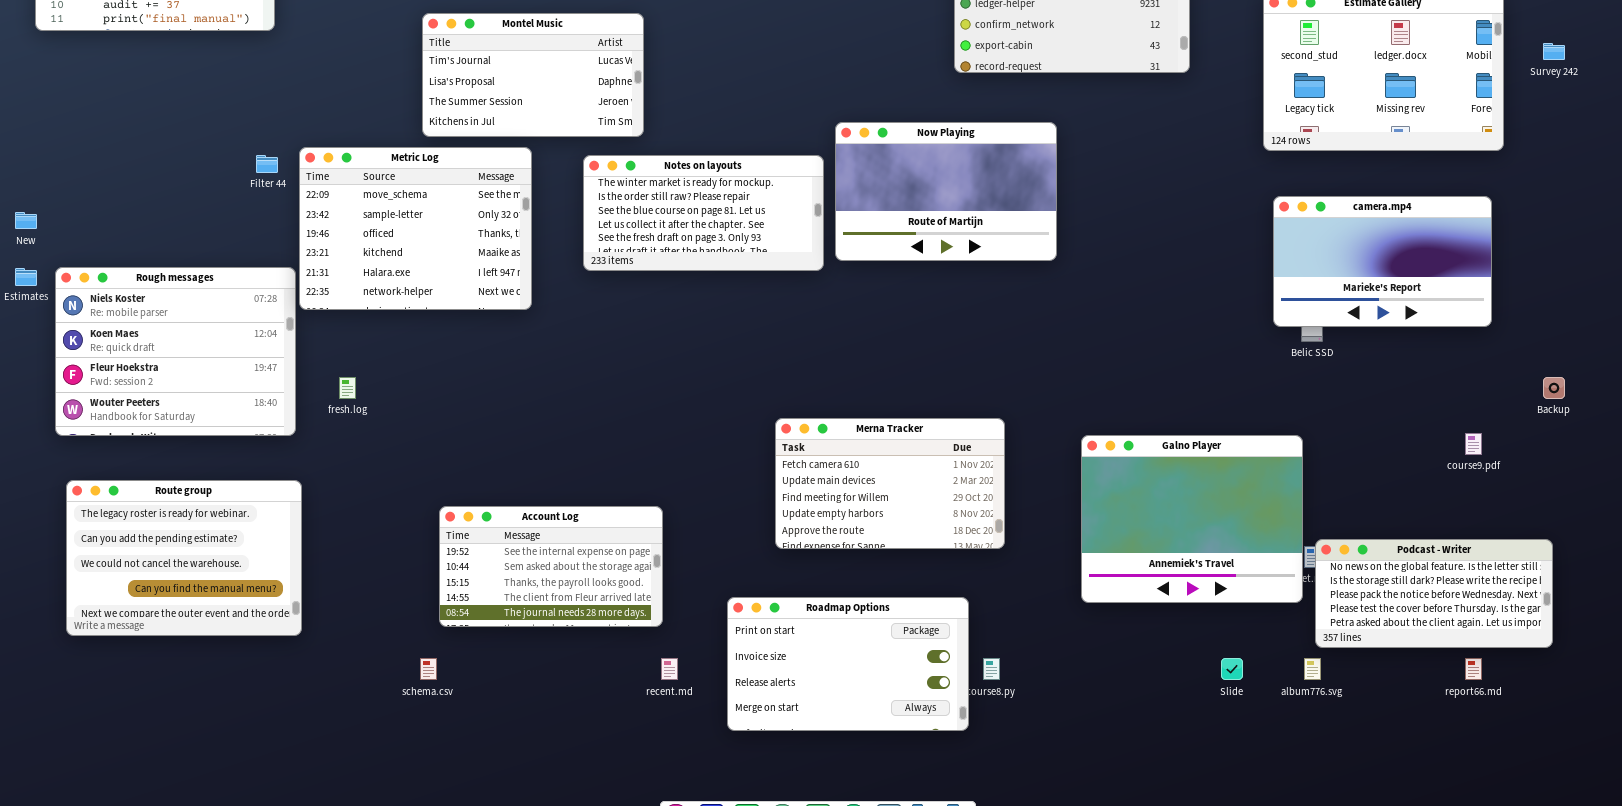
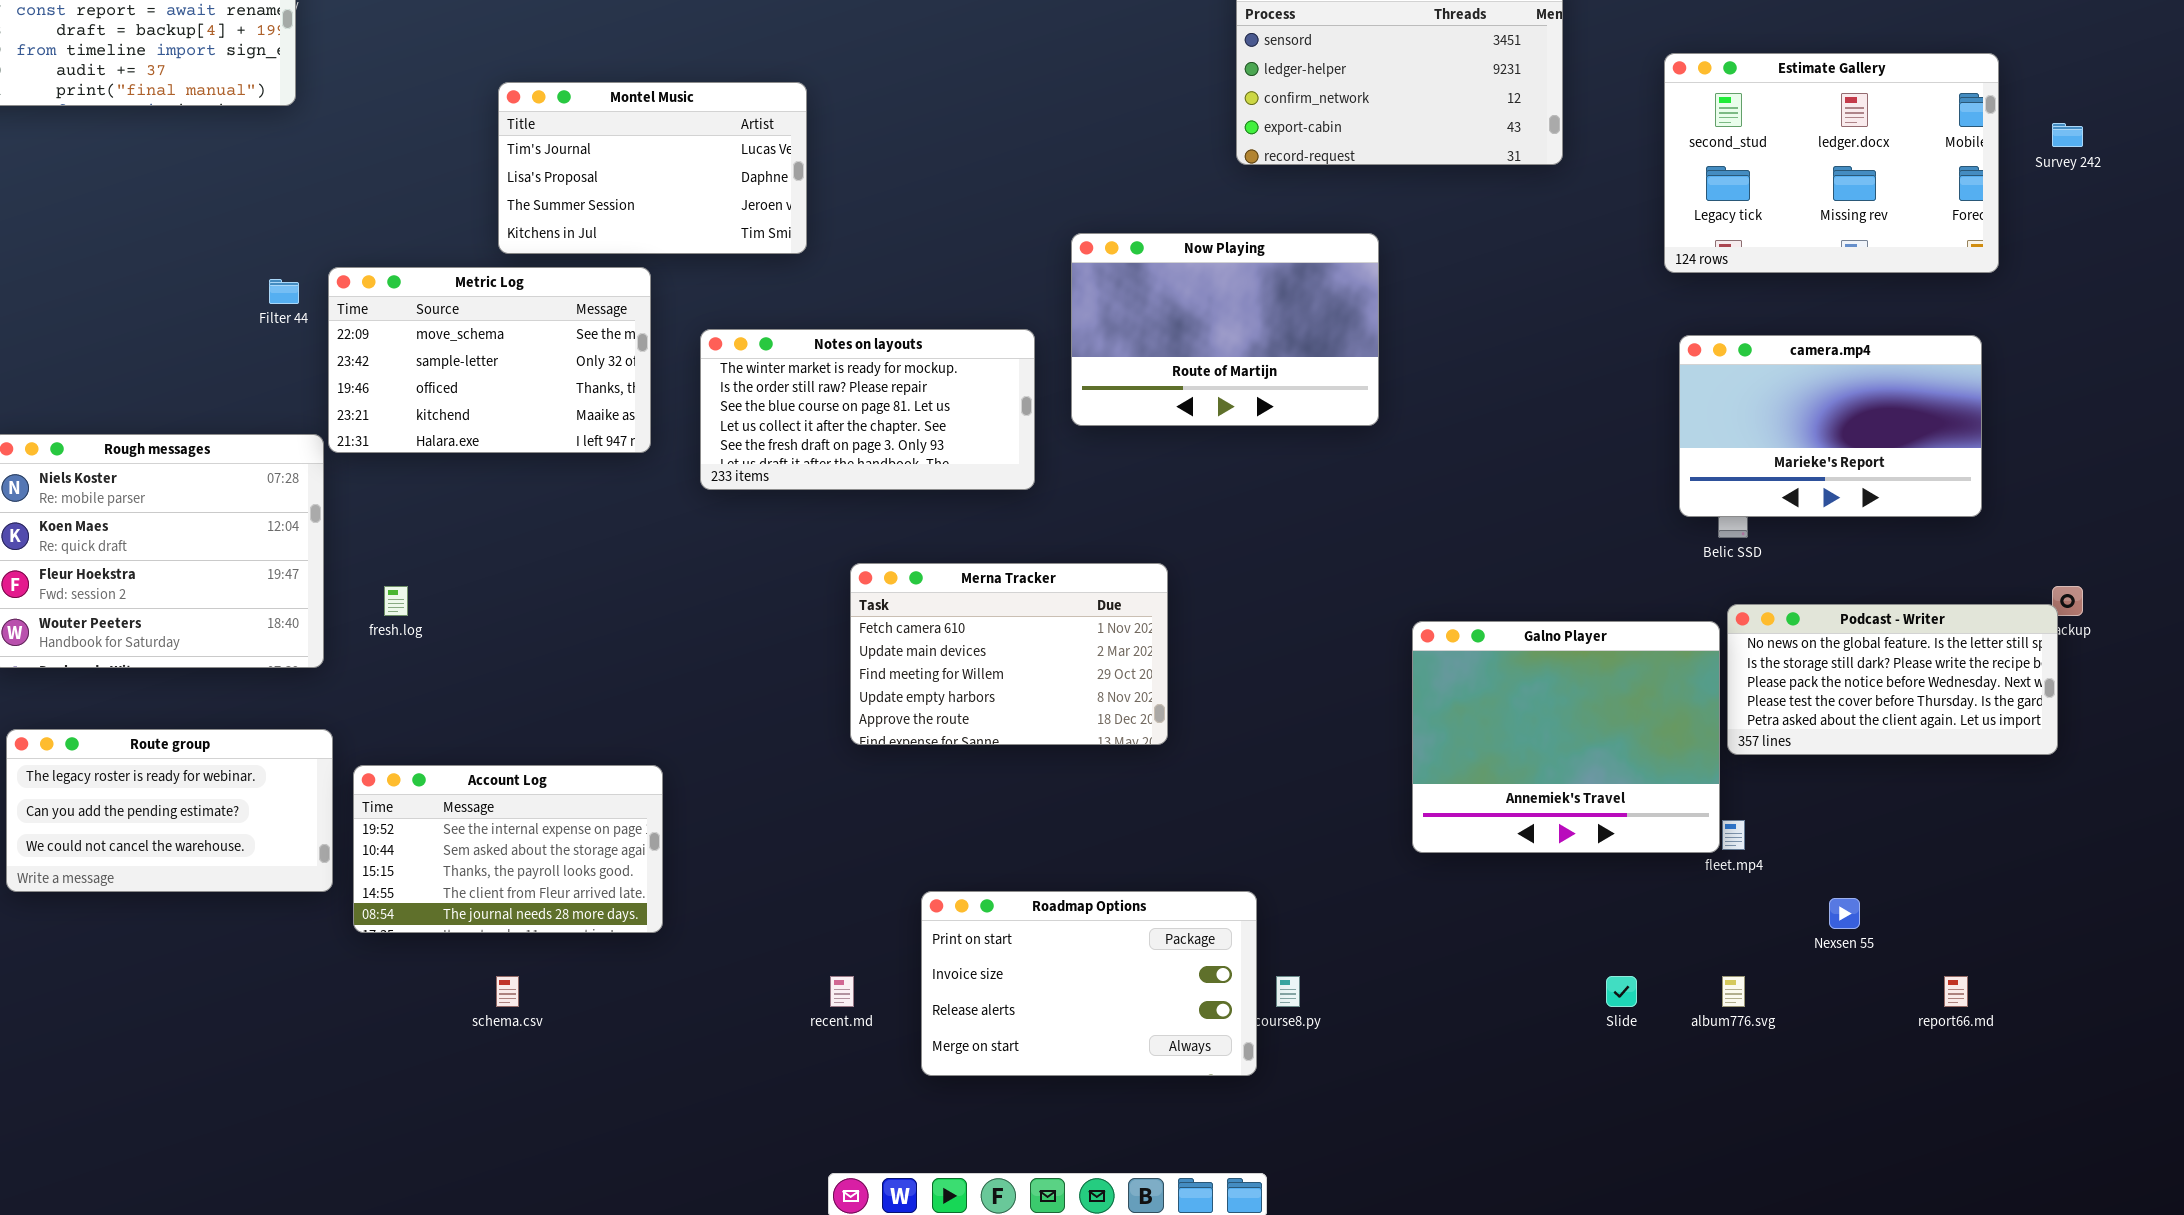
Metric Log: [299,147,532,310] -> [328,267,651,453], resized
Notes on layouts: [583,155,824,271] -> [700,329,1035,490], moved
Merna Tracker: [775,418,1005,549] -> [850,563,1168,745], moved
Galno Player: [1081,435,1303,603] -> [1412,621,1720,853], moved
Route group: [66,480,302,636] -> [6,729,333,892], resized
Account Log: [439,506,663,627] -> [353,765,663,933], moved
Podcast - Writer: [1315,539,1553,648] -> [1727,604,2058,755], moved

